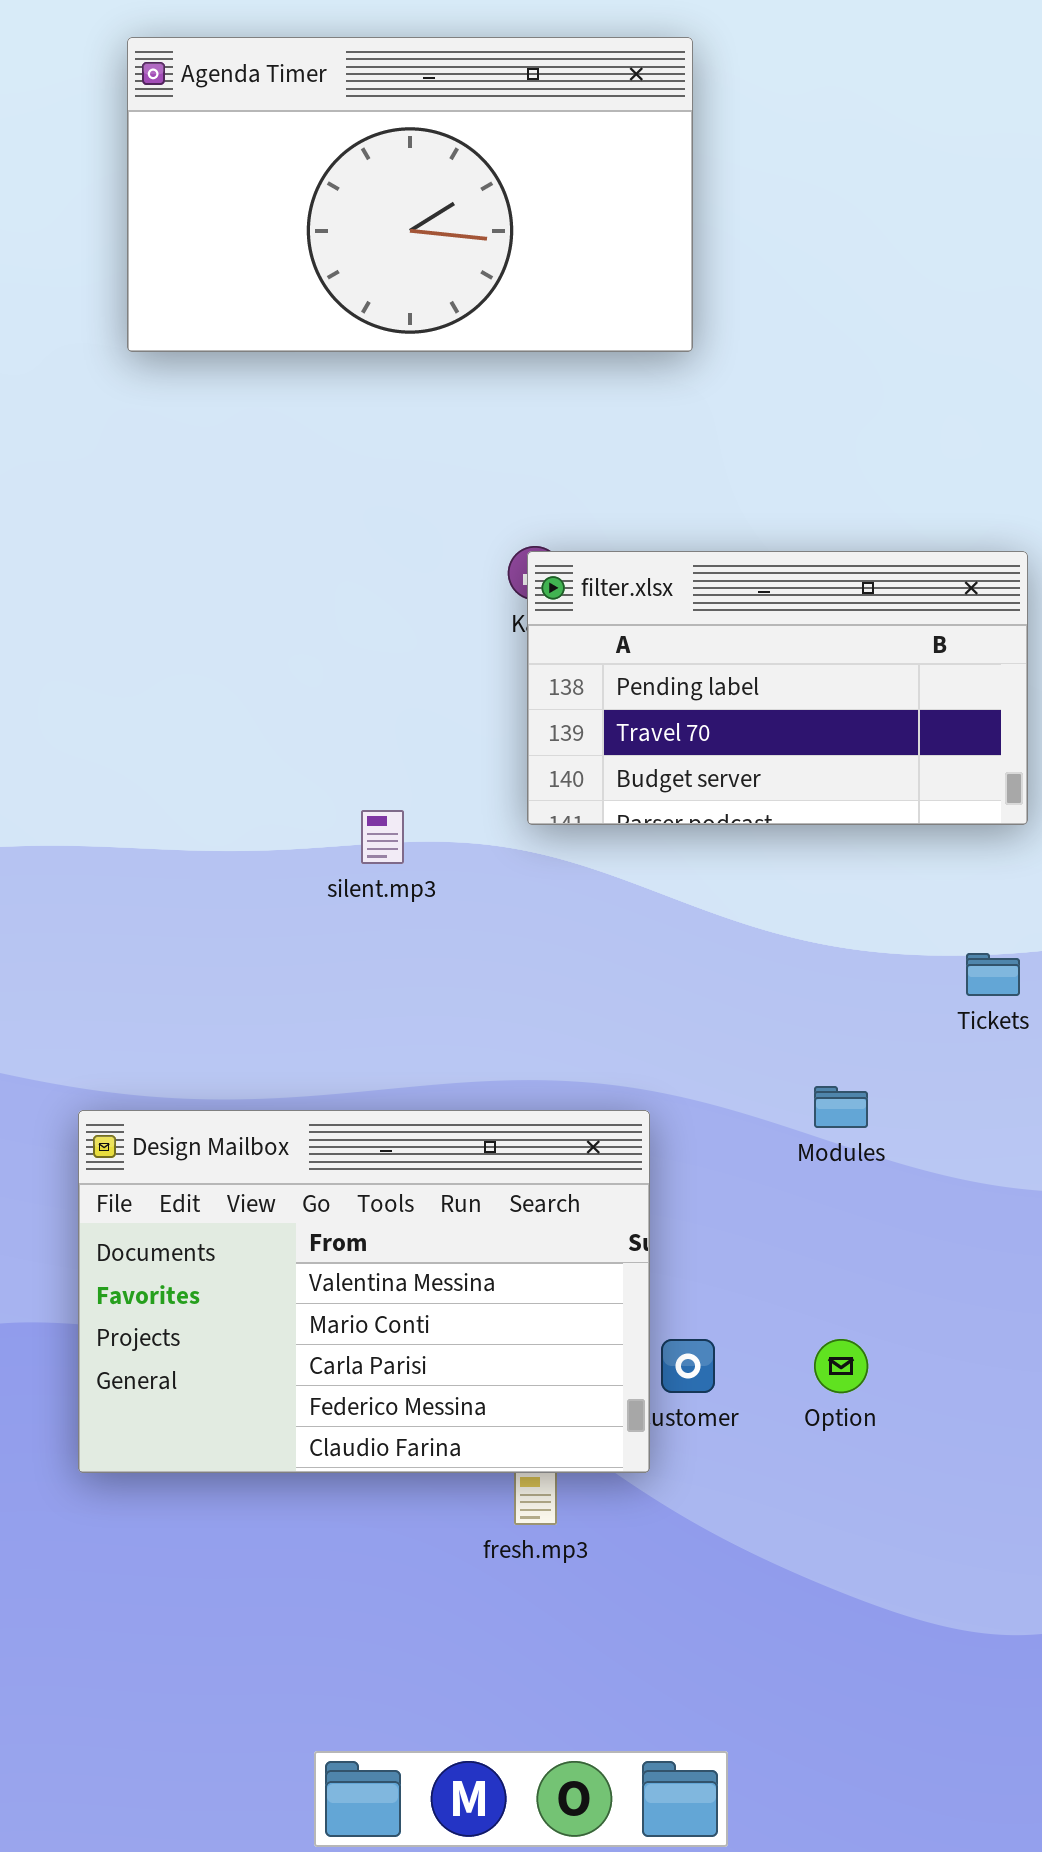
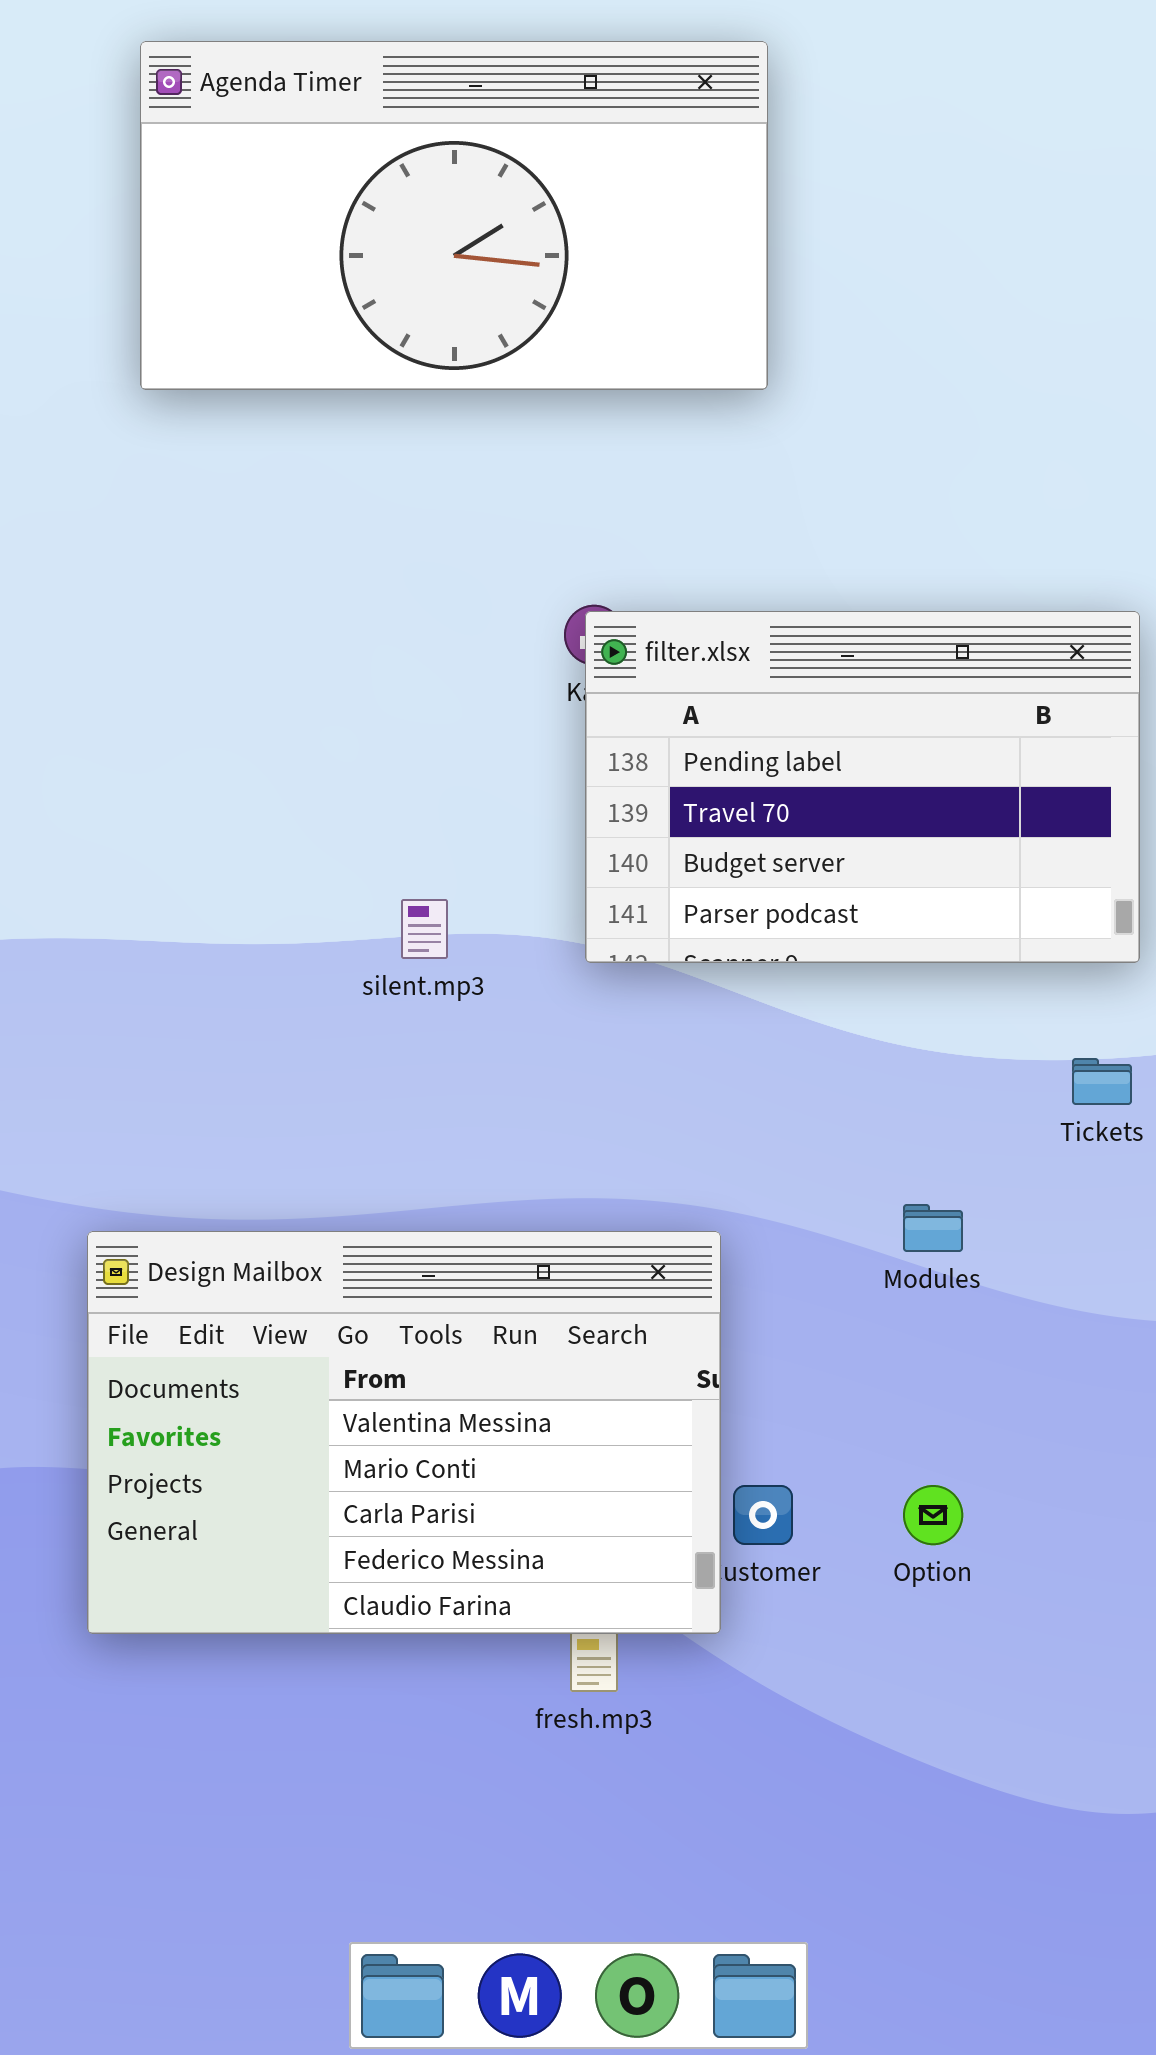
filter.xlsx: [527,551,1028,825] -> [585,611,1140,963], resized

